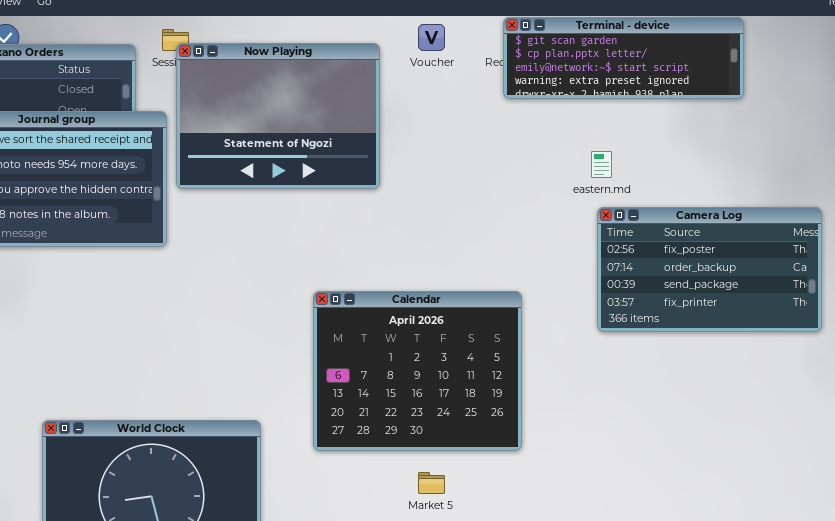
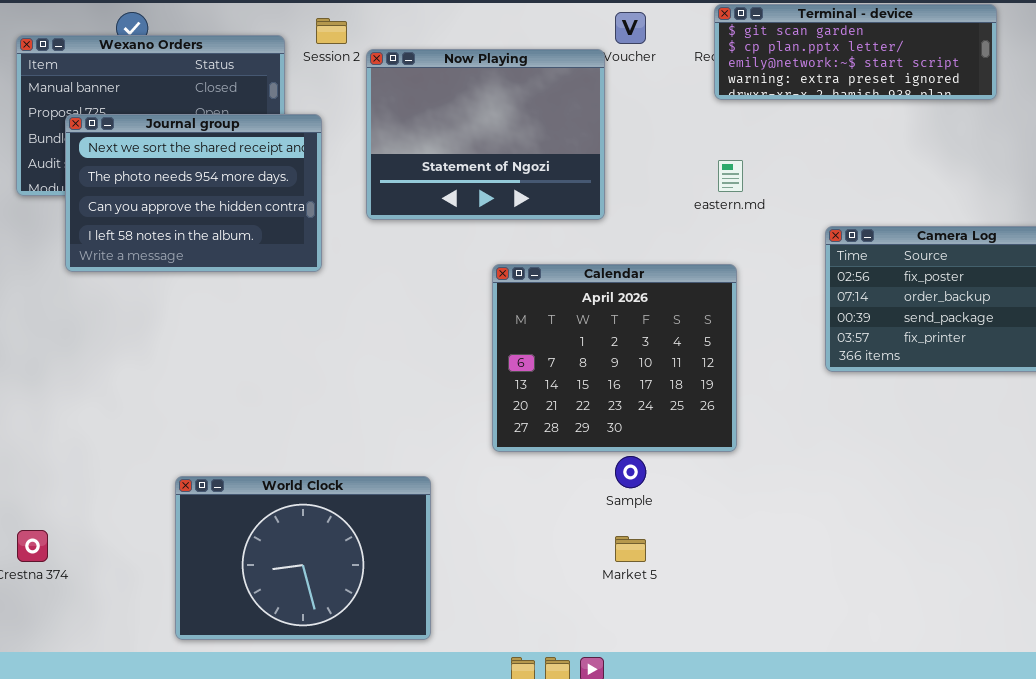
Now Playing: [176,43,380,189] -> [366,49,605,220], moved
eastern.md: [591,151,612,178] -> [718,160,743,192], moved
Calendar: [313,291,522,451] -> [492,264,737,452], moved

